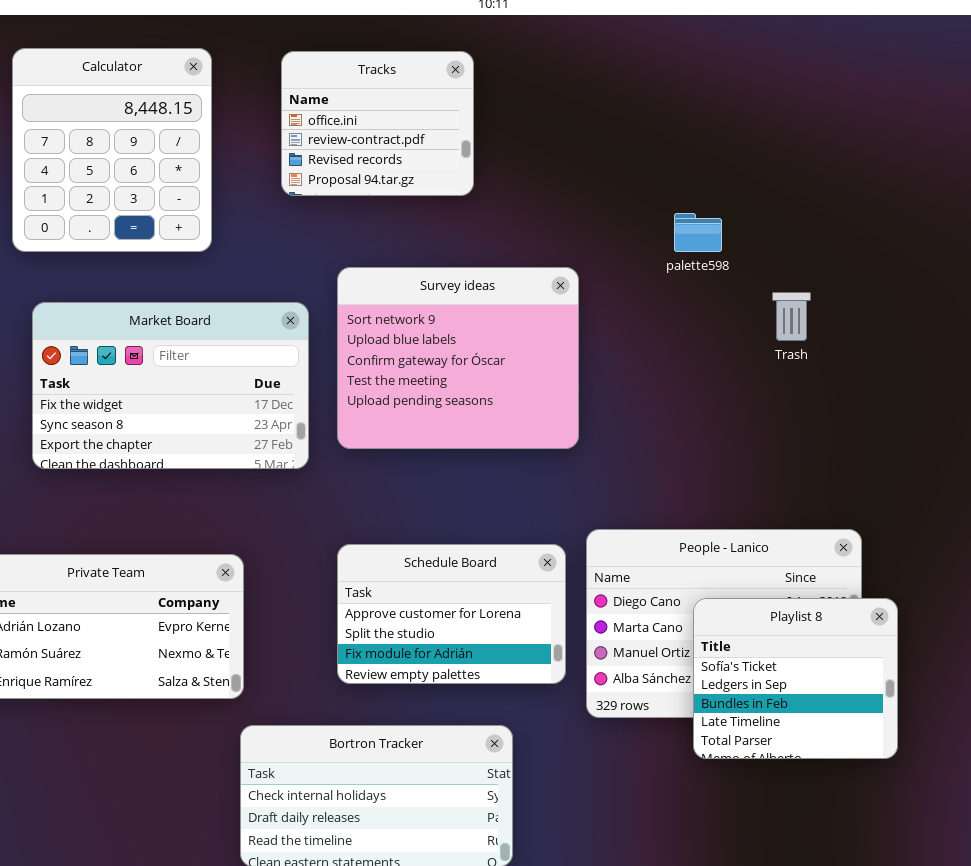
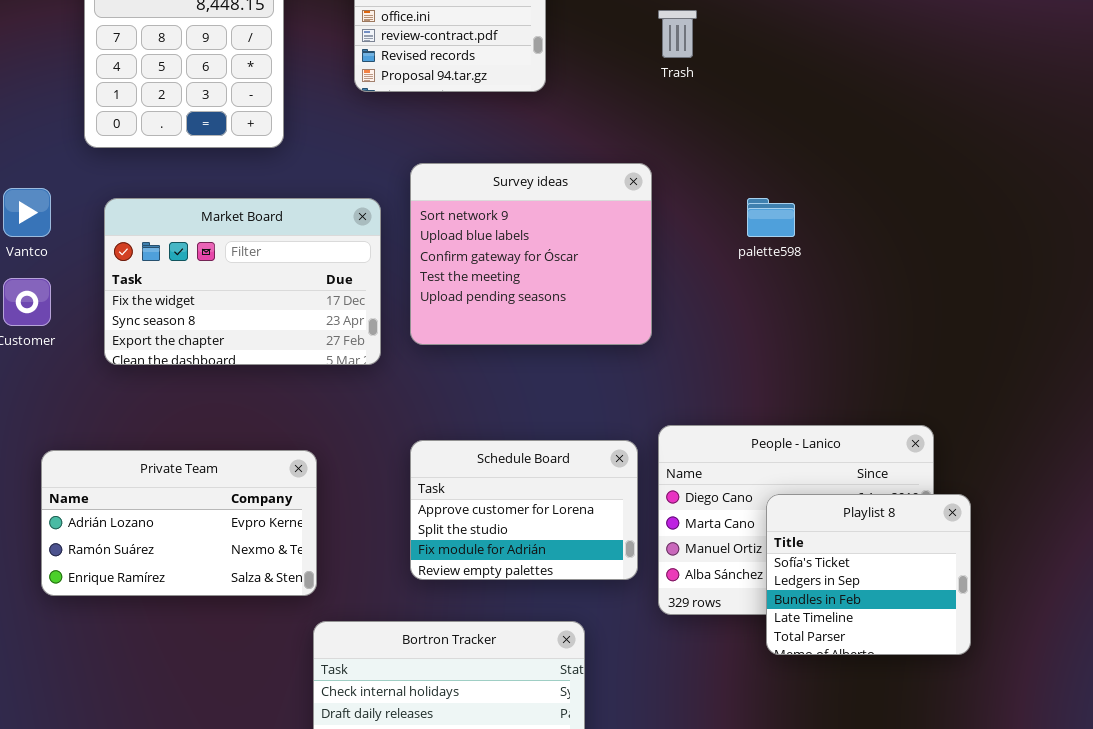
palette598: [674,213,722,252] -> [747,198,795,237], moved
Trash: [772,292,811,341] -> [658,10,697,58], moved

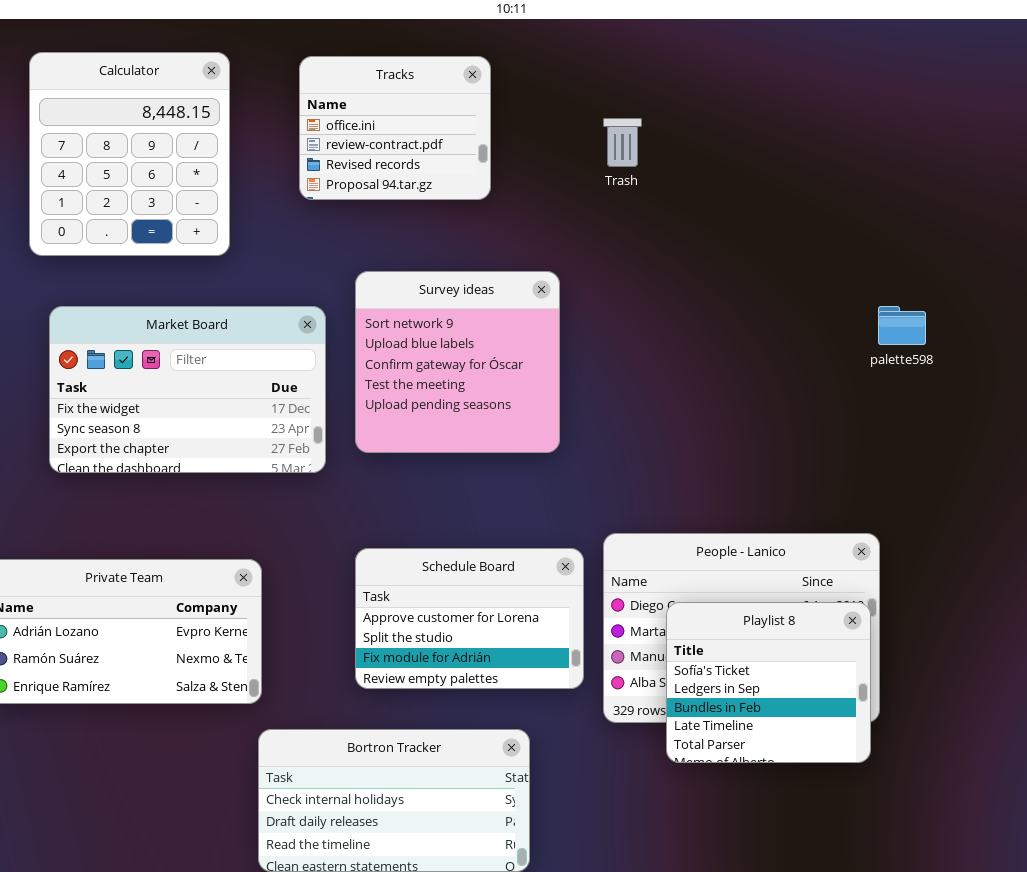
Survey ideas: [410,163,652,345] -> [355,271,560,453], resized
palette598: [747,198,795,237] -> [878,306,926,345], moved
Playlist 8: [766,494,971,655] -> [666,602,871,763], moved

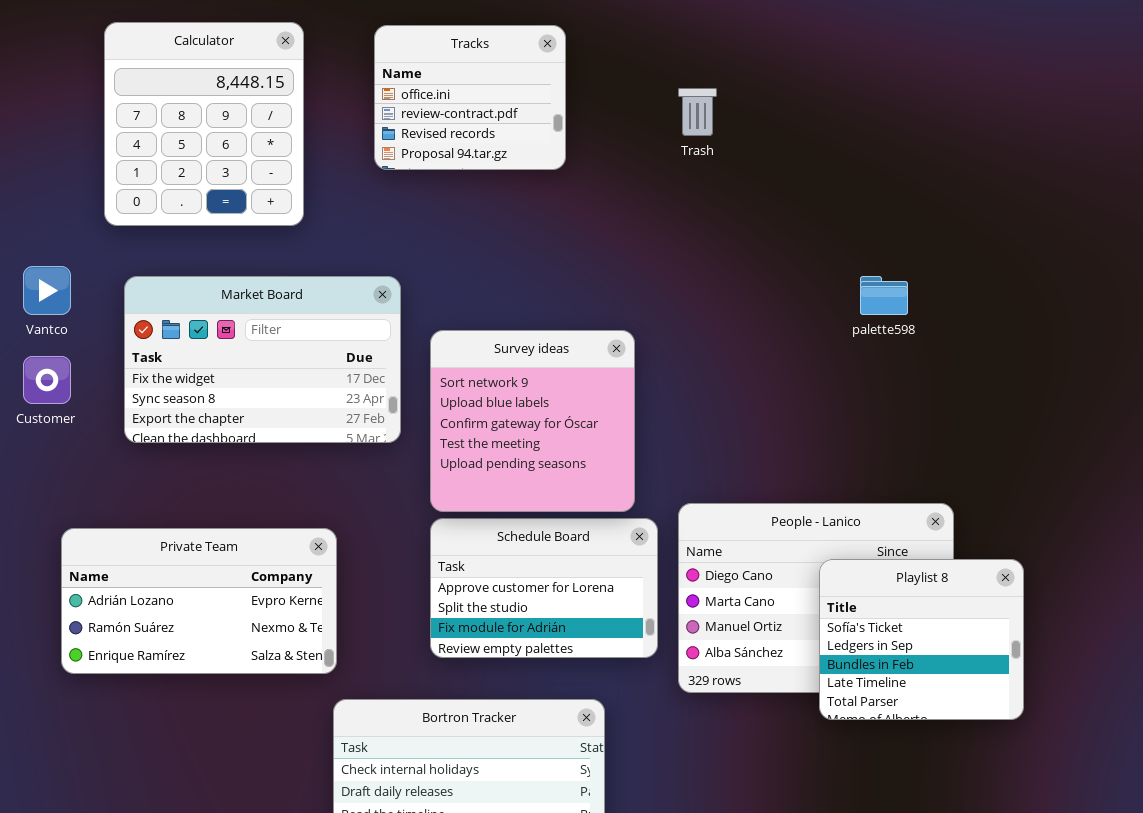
Survey ideas: [355,271,560,453] -> [430,330,635,512], moved
palette598: [878,306,926,345] -> [860,276,908,315], moved
Playlist 8: [666,602,871,763] -> [819,559,1024,720], moved

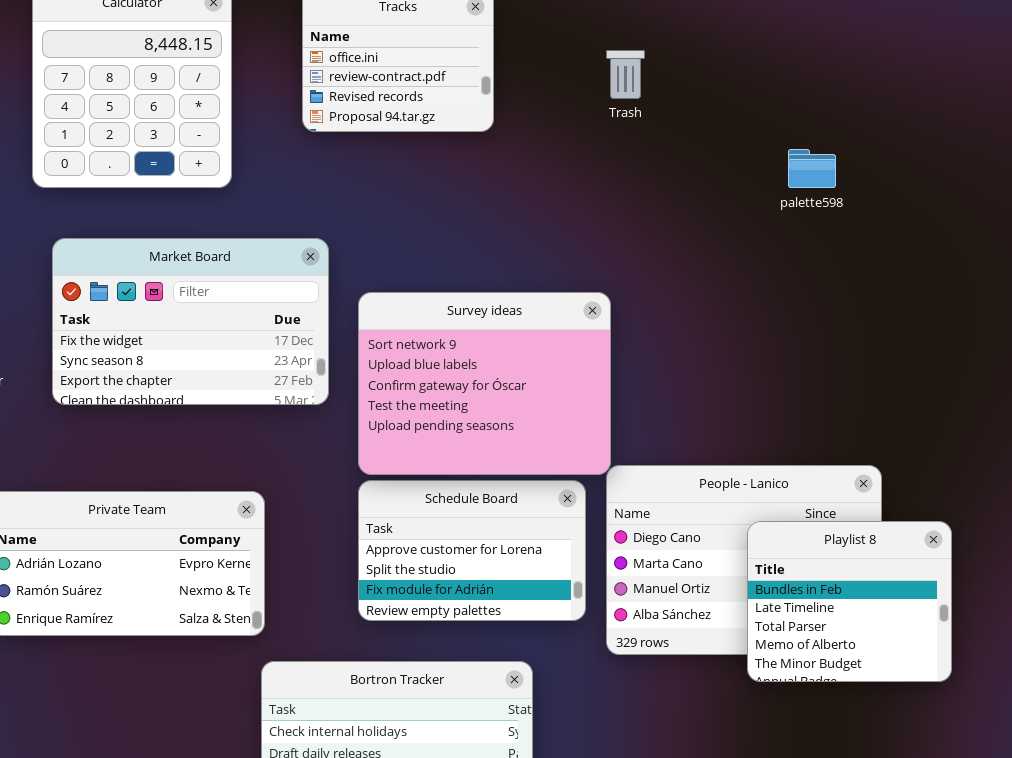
palette598: [860,276,908,315] -> [788,149,836,188], moved
Survey ideas: [430,330,635,512] -> [358,292,611,475], resized
Playlist 8: [819,559,1024,720] -> [747,521,952,682], scrolled down 2 rows

